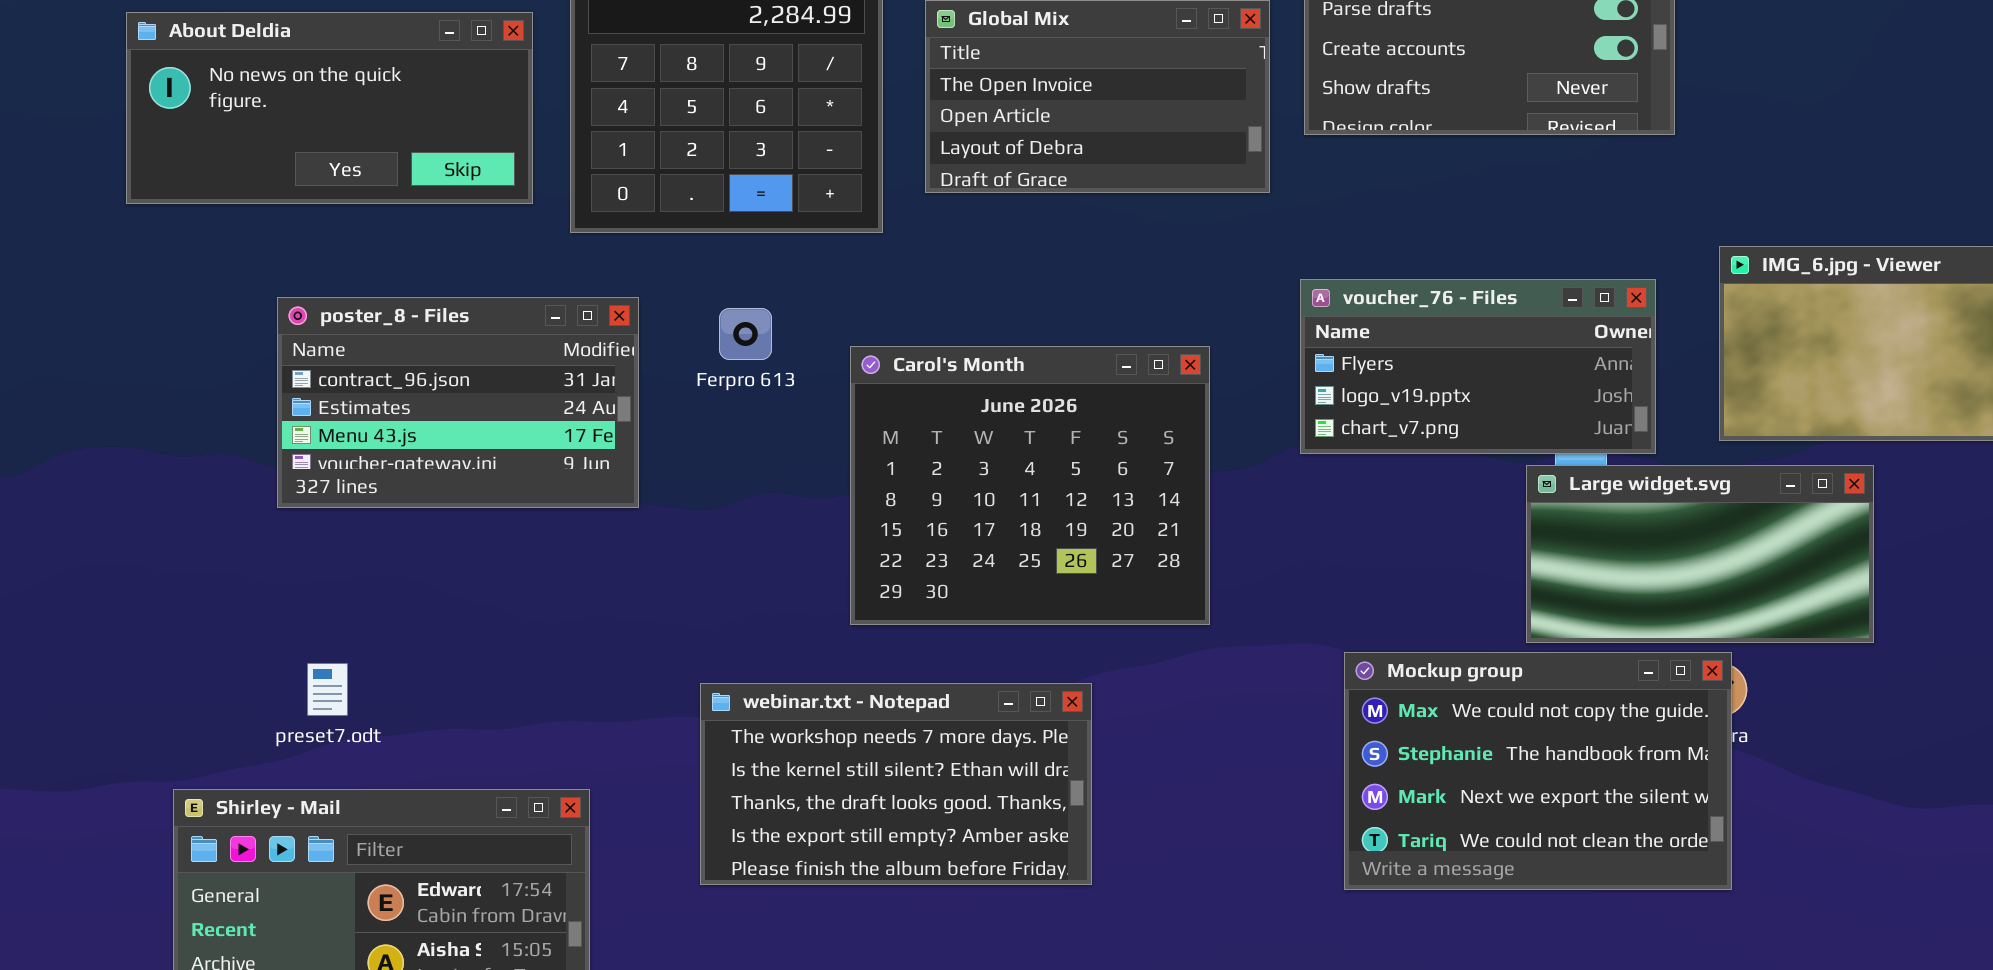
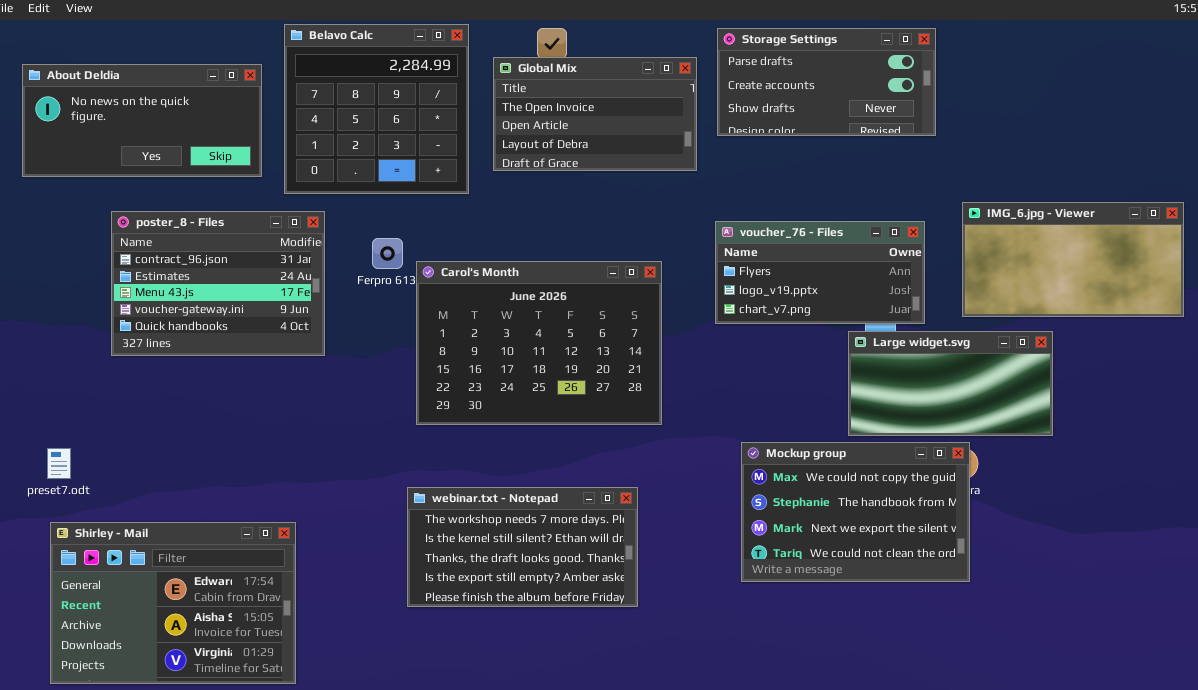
poster_8 - Files: [277,297,639,508] -> [111,211,325,356], resized
Carol's Month: [850,346,1210,625] -> [416,261,662,425], resized
preset7.odt: [307,663,348,716] -> [47,448,71,479], moved
webinar.txt - Notepad: [700,683,1092,885] -> [407,487,638,607], moved

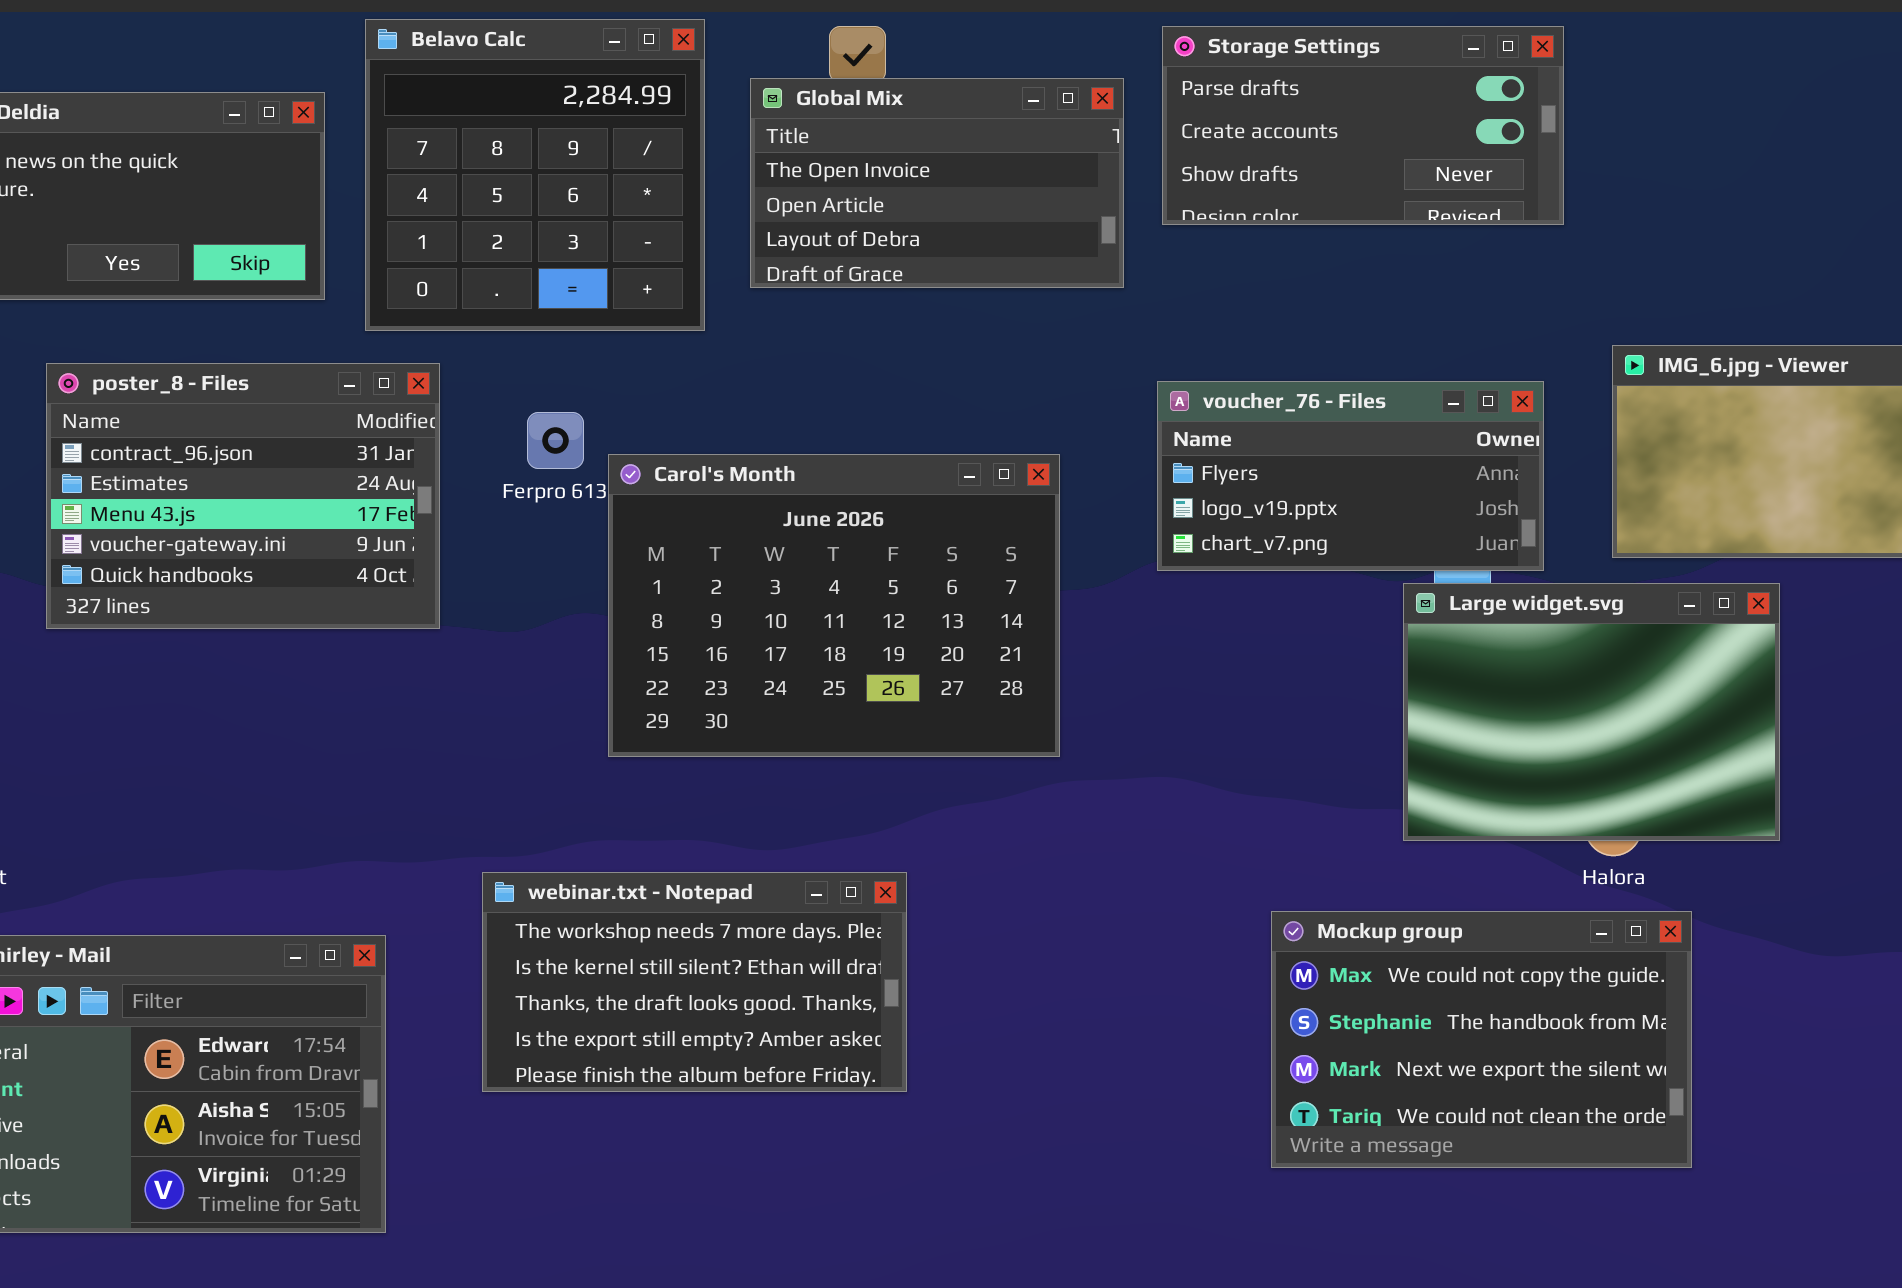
Large widget.svg: [848,331,1053,436] -> [1403,583,1780,841], resized
Mockup group: [741,442,970,582] -> [1271,911,1692,1168], moved
webinar.txt - Notepad: [407,487,638,607] -> [482,872,907,1092], moved

